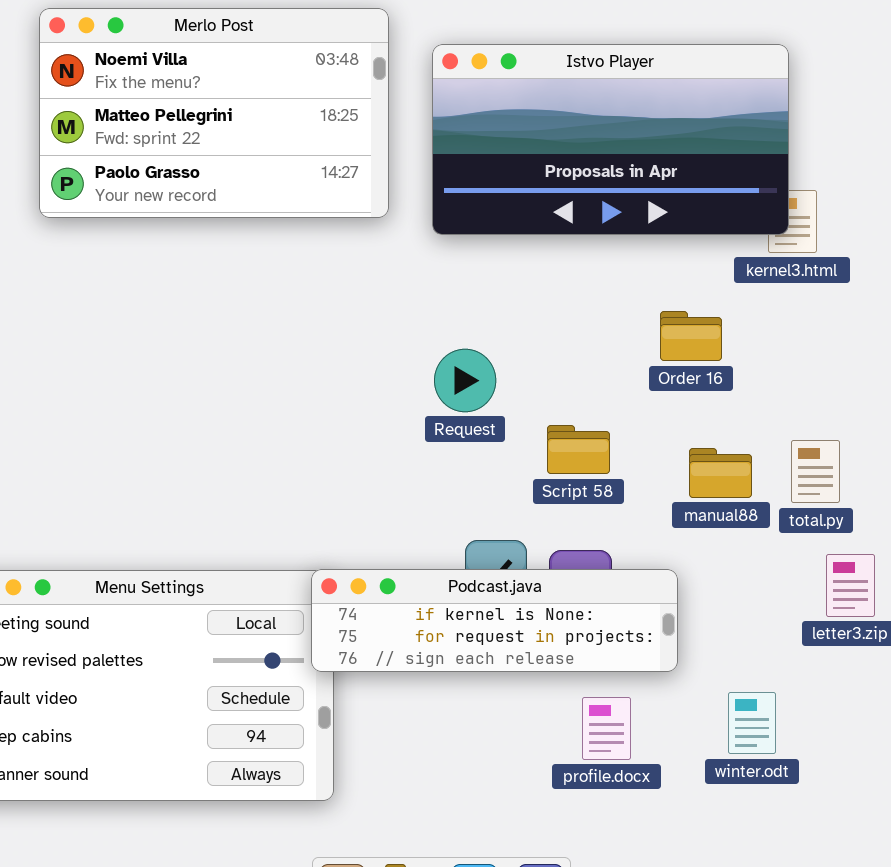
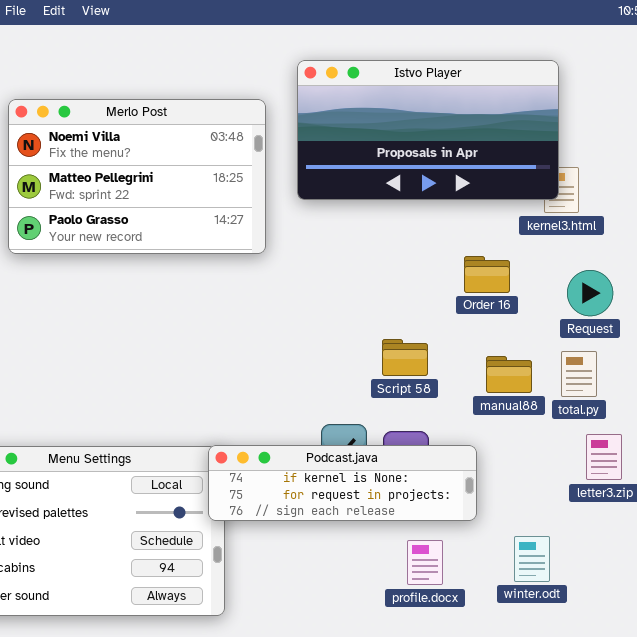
Merlo Post: [39,8,389,218] -> [8,99,266,254], moved
Request: [434,349,496,412] -> [567,270,613,316], moved

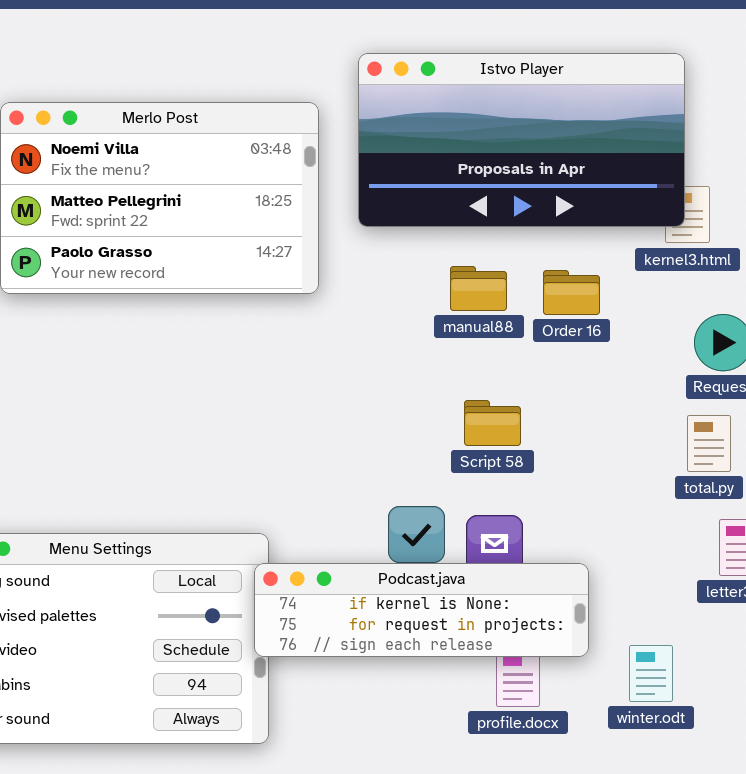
Order 16: [464,256,510,293] -> [543,270,600,315], moved
manual88: [486,356,532,393] -> [450,266,507,311], moved
Podcast.java: [208,445,477,521] -> [254,563,589,657], moved

